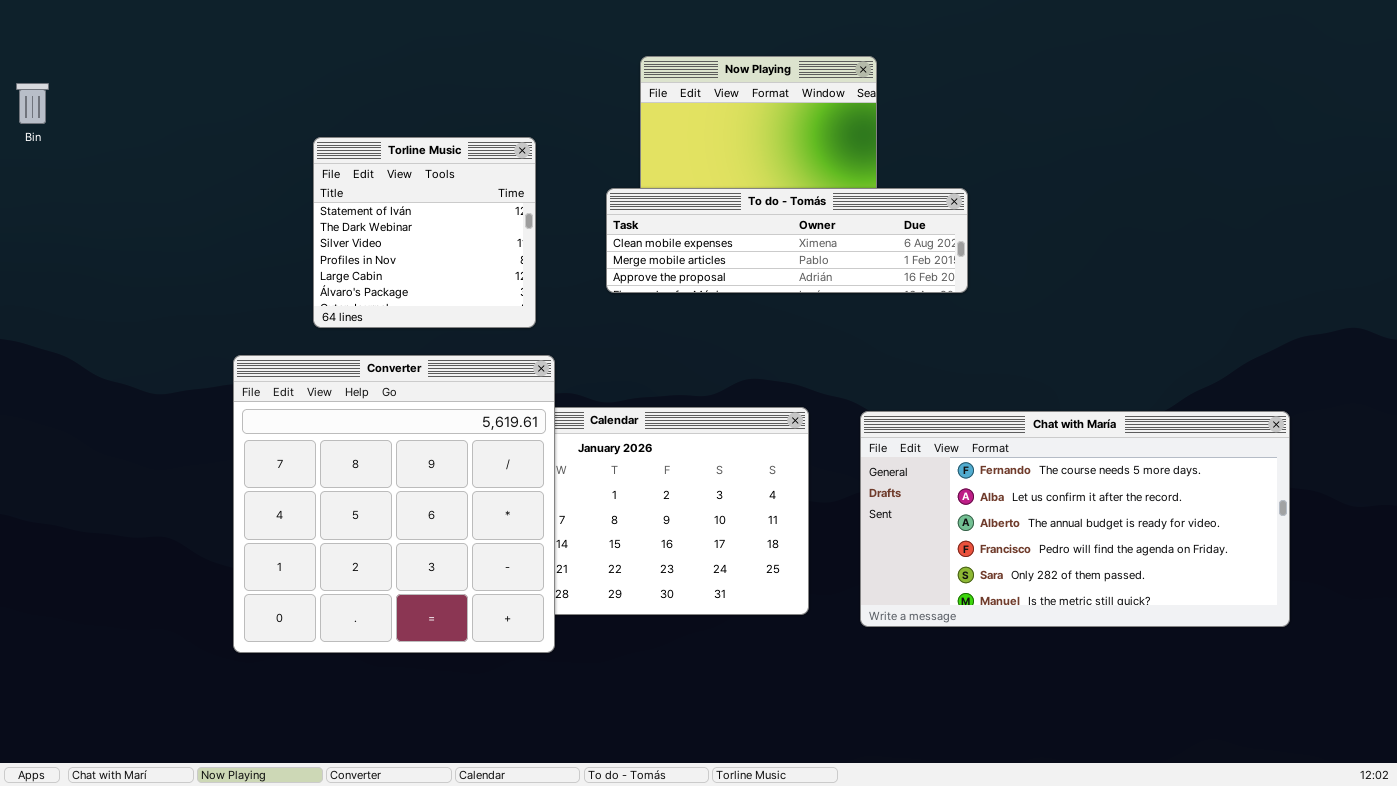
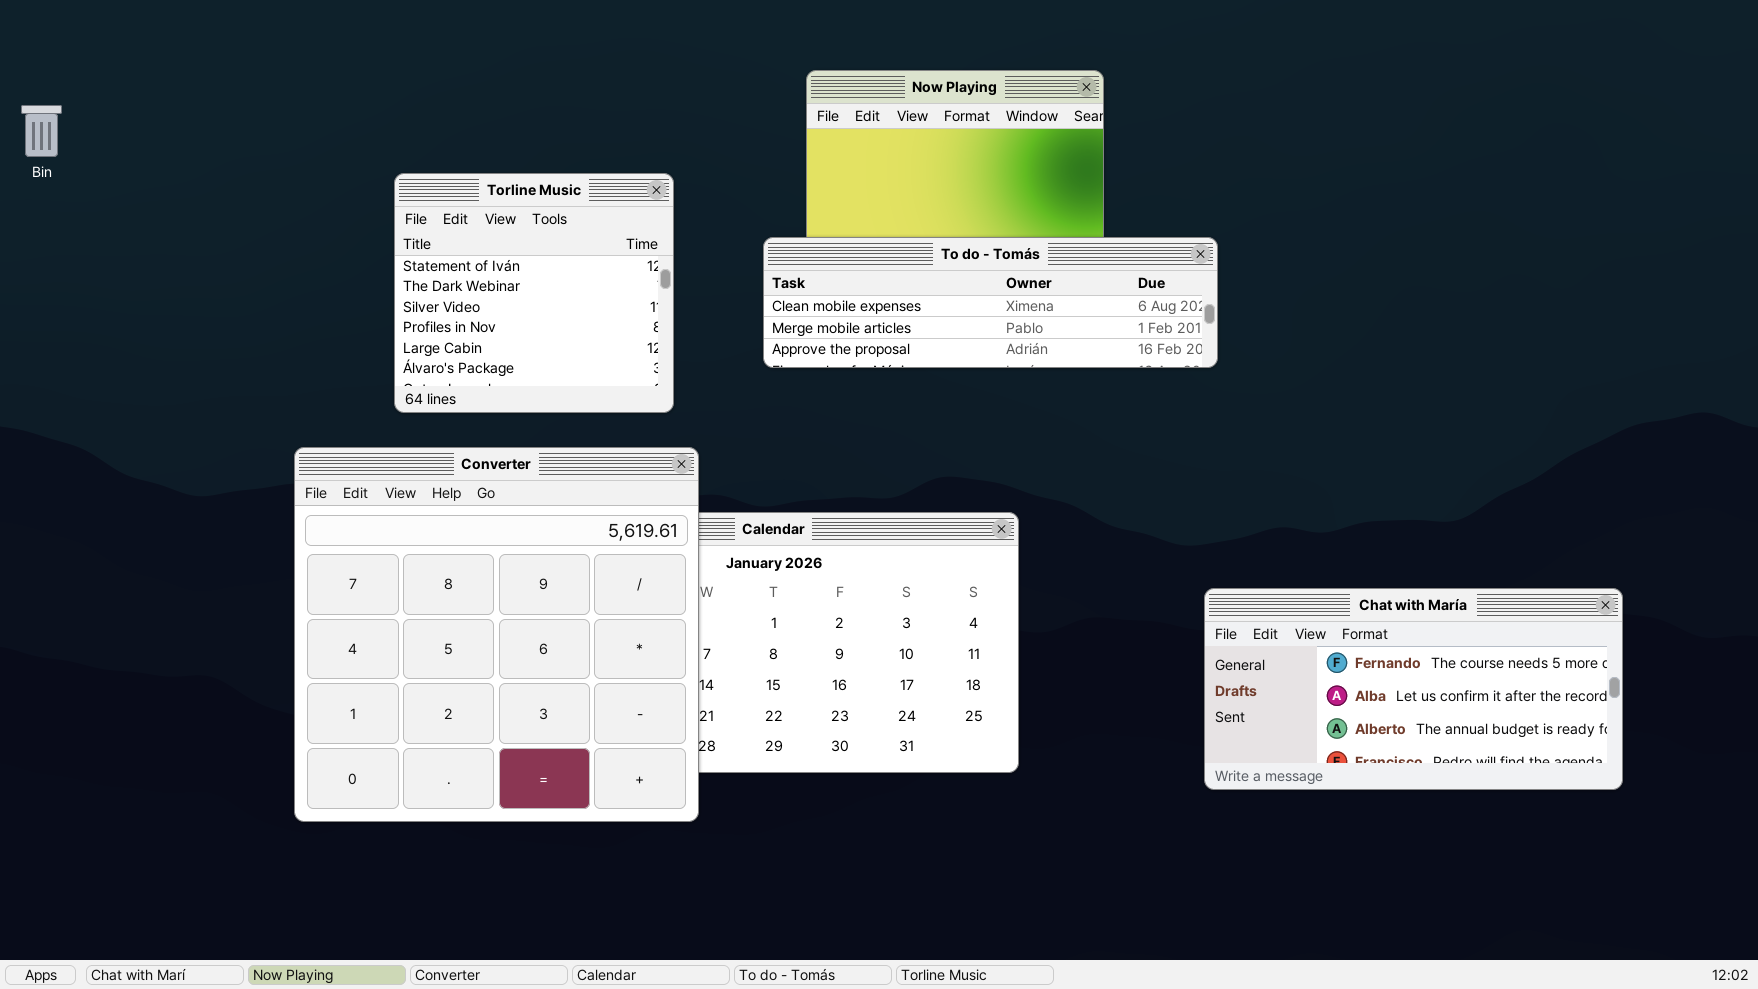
Chat with María: [860,411,1290,627] -> [1204,588,1623,790], resized

